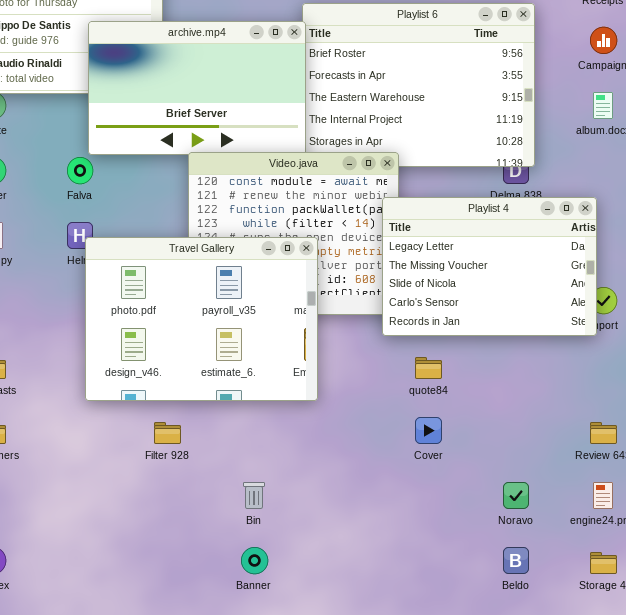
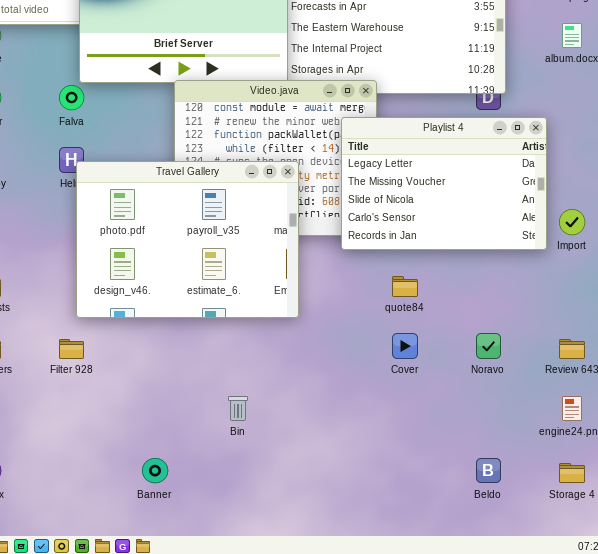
Playlist 4: [382,197,597,336] -> [341,117,547,250], moved
Filter 928: [154,422,181,444] -> [59,339,84,359], moved
Noravo: [503,482,529,509] -> [476,333,501,359], moved
Banner: [241,547,268,574] -> [142,458,168,483], moved

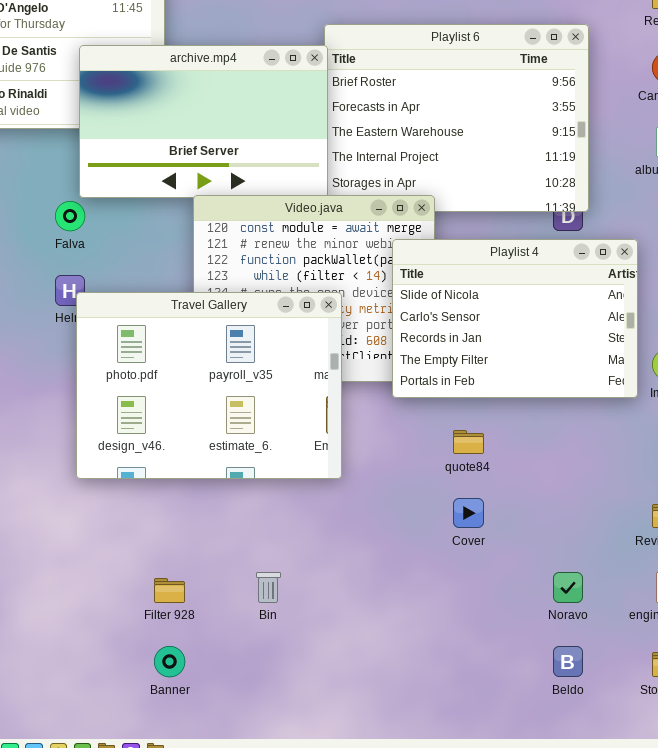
Playlist 4: [341,117,547,250] -> [392,239,638,398], scrolled down 2 rows
Noravo: [476,333,501,359] -> [553,572,583,603], moved
Filter 928: [59,339,84,359] -> [154,578,185,603], moved

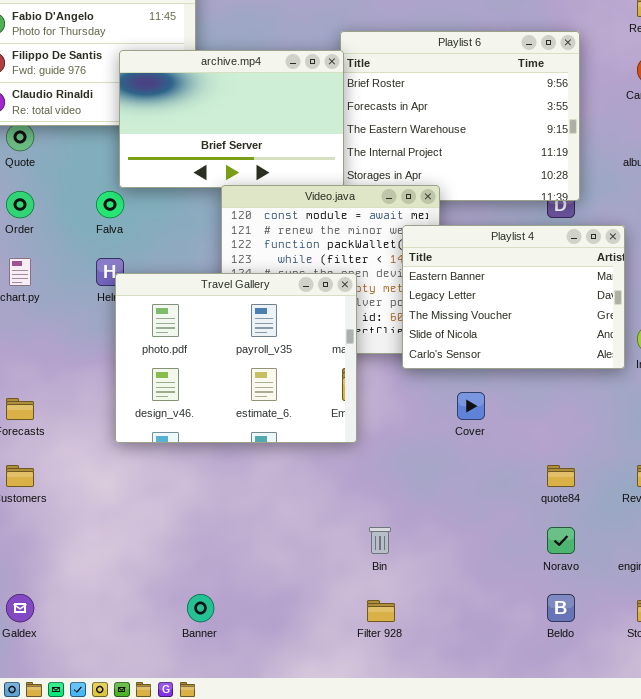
Playlist 4: [392,239,638,398] -> [402,225,625,369], scrolled up 3 rows
quote84: [453,430,484,454] -> [547,465,575,487], moved
Cover: [453,498,484,528] -> [457,392,485,420], moved
Bin: [256,572,281,603] -> [369,527,391,554], moved
Filter 928: [154,578,185,603] -> [367,600,395,622], moved

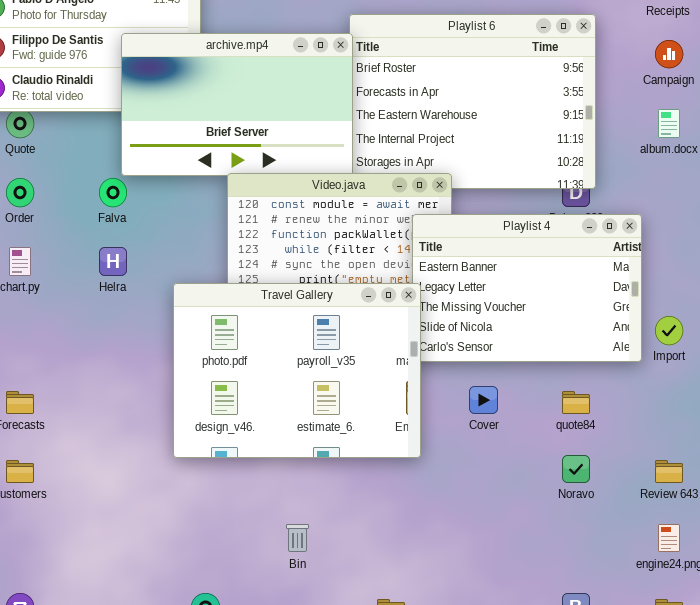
Travel Gallery: [115,273,357,443] -> [173,283,421,458], moved
quote84: [547,465,575,487] -> [562,391,590,414], moved
Bin: [369,527,391,554] -> [286,524,309,552], moved
Noravo: [547,527,575,554] -> [562,455,590,483], moved

